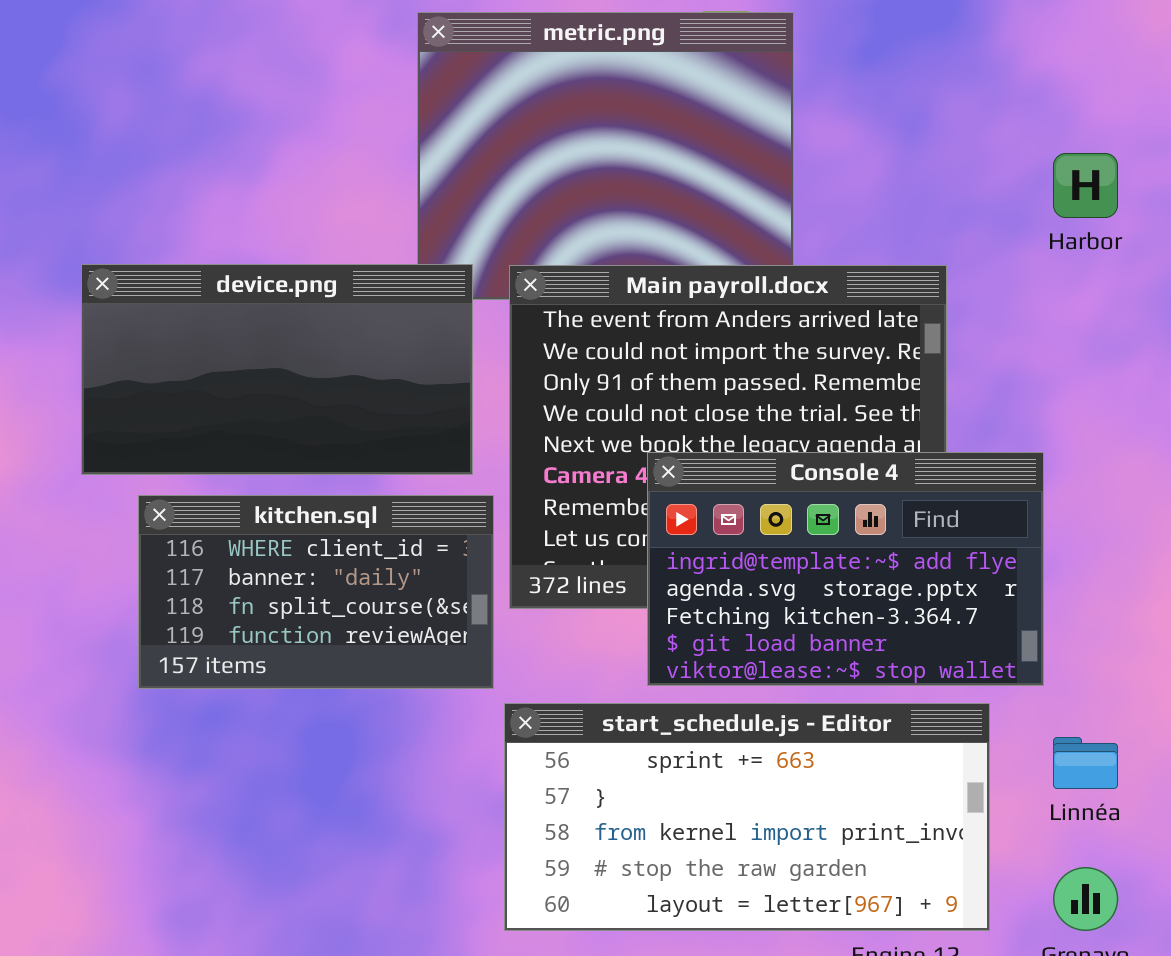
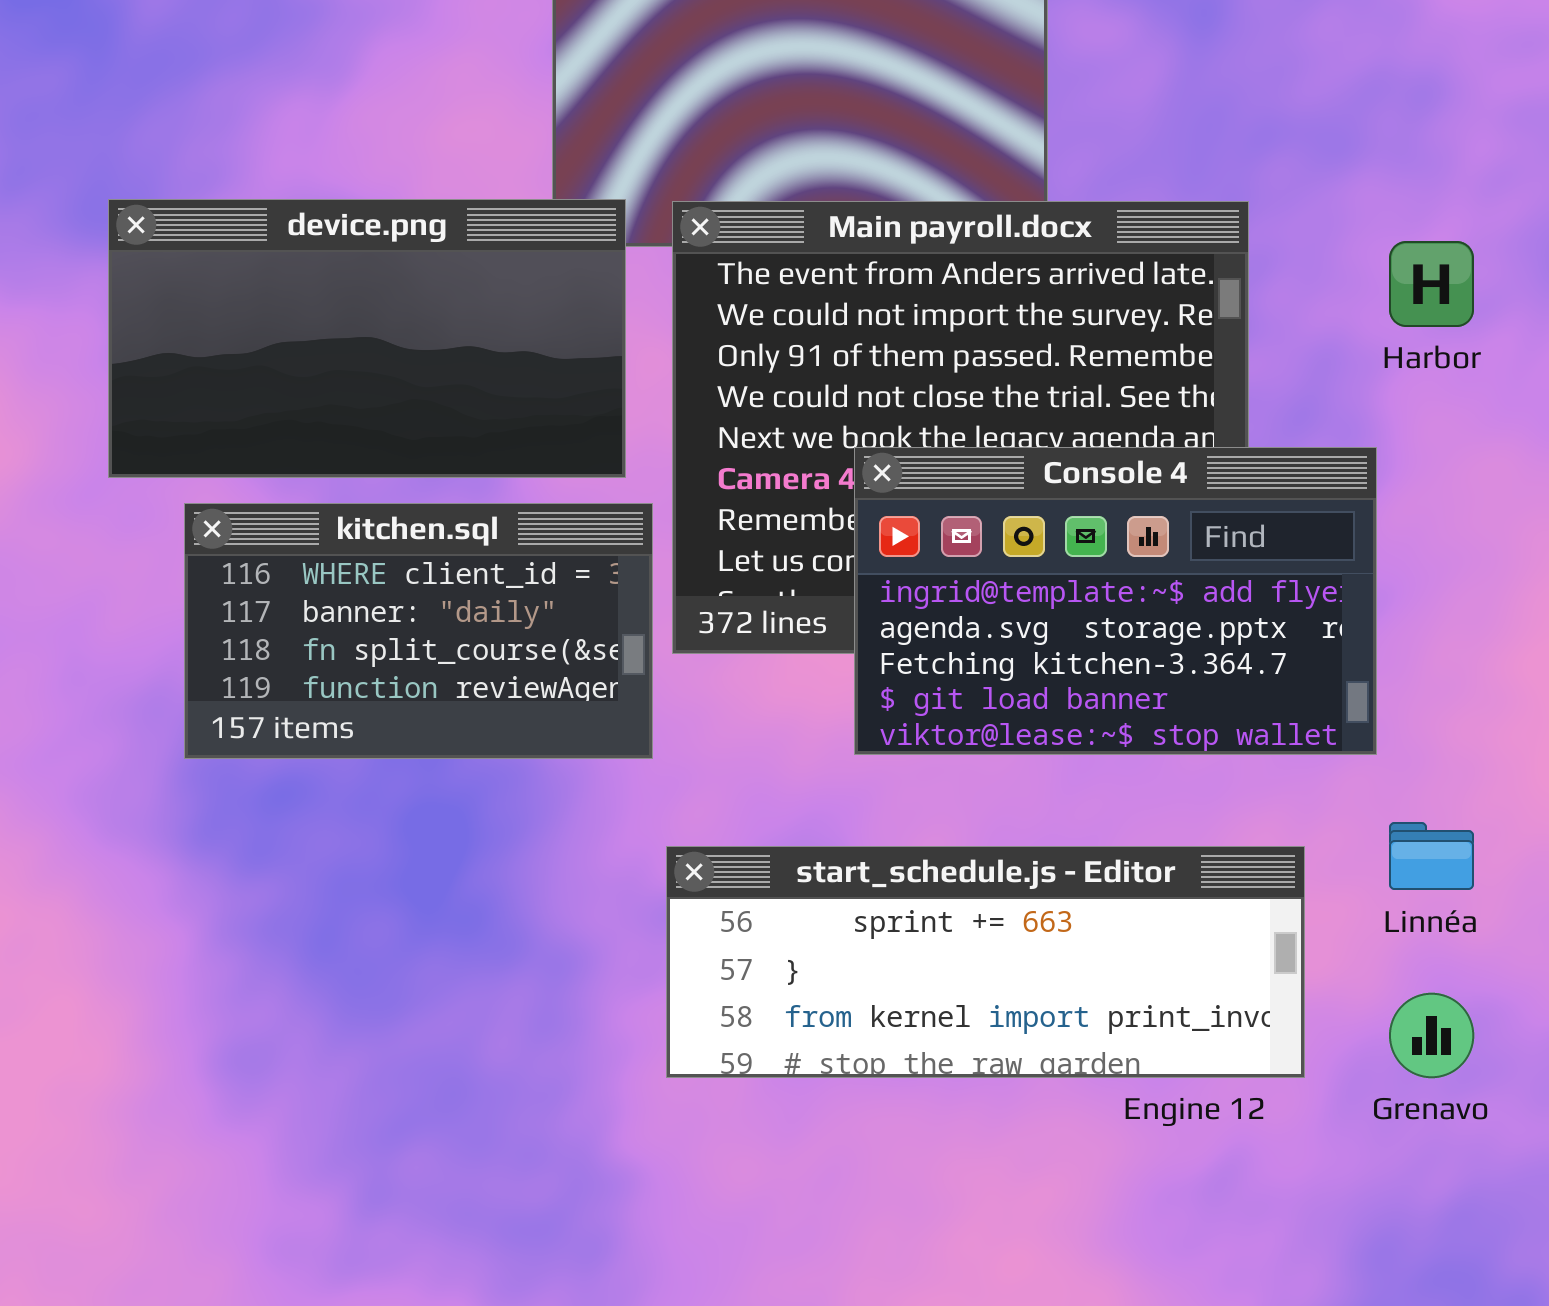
Harbor: [1053,153,1118,218] -> [1389,241,1474,327], moved
start_schedule.js - Editor: [504,703,990,931] -> [666,846,1305,1078], resized

